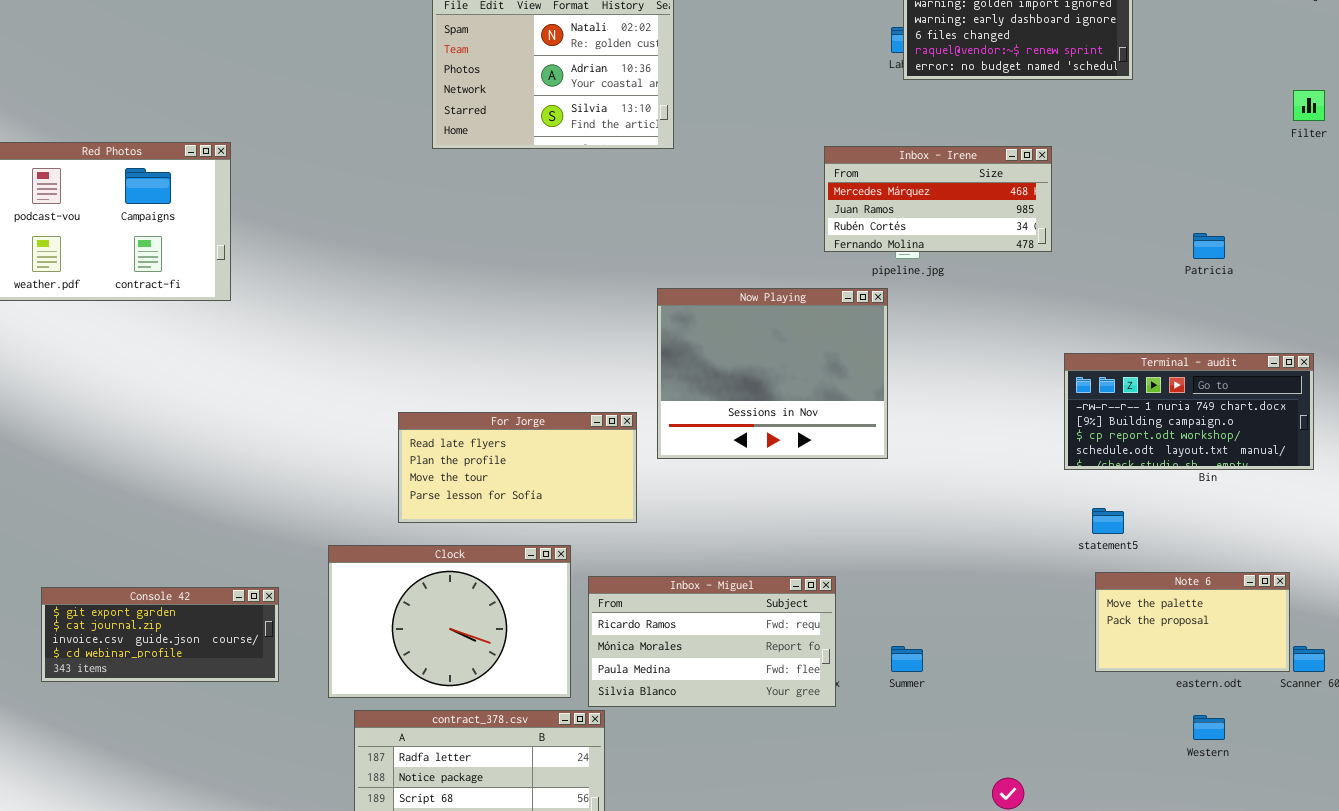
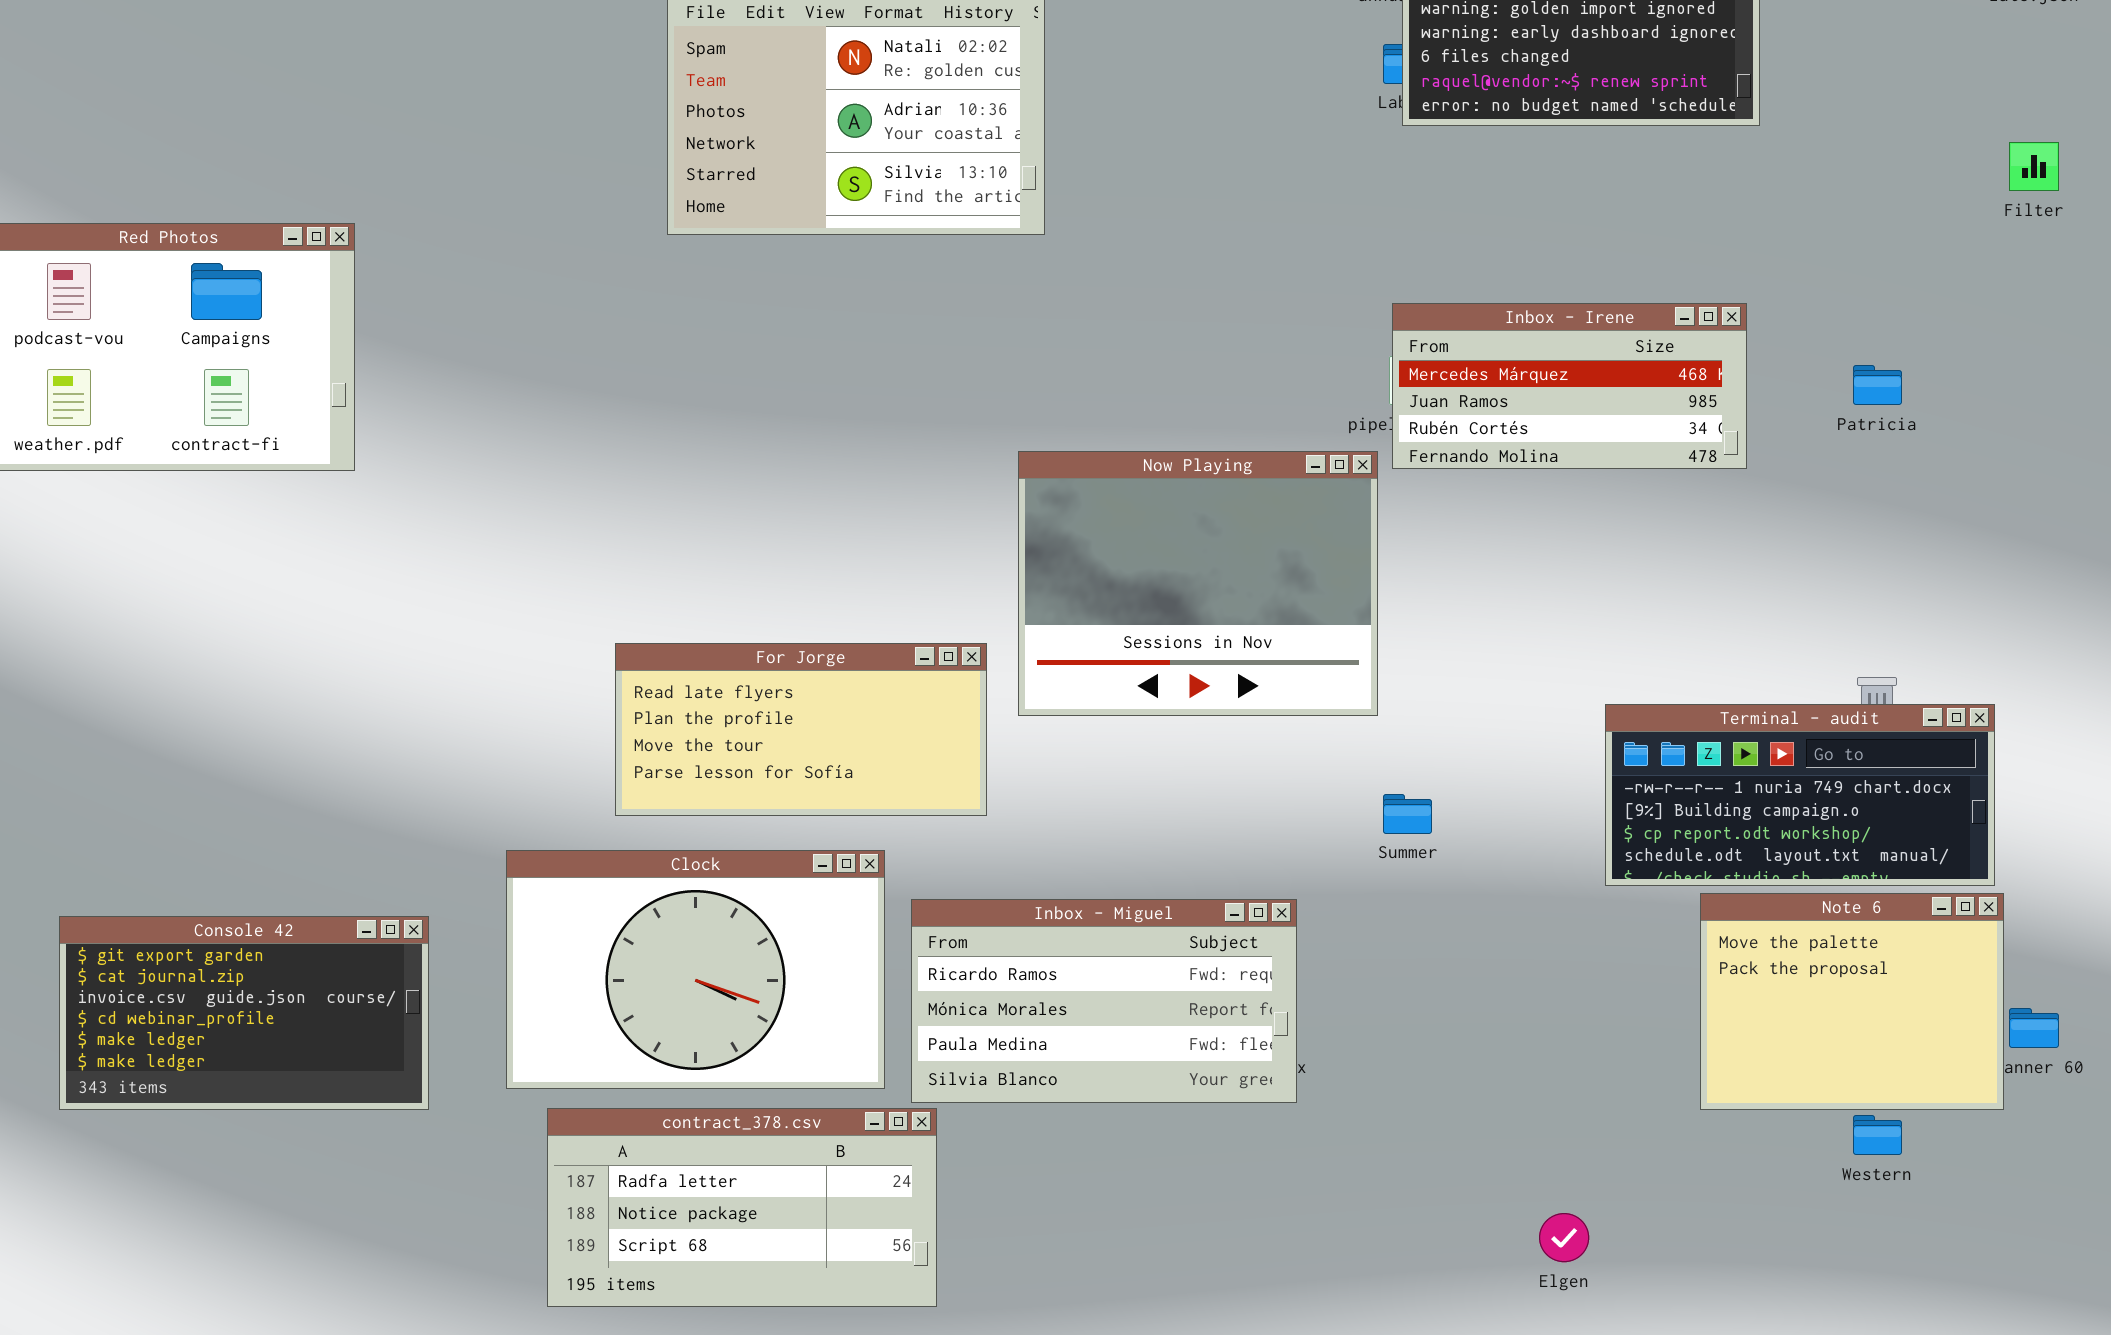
Inbox - Irene: [824,146,1052,252] -> [1392,303,1747,469], moved
Terminal - audit: [1064,353,1314,470] -> [1605,704,1995,886], moved
Note 6: [1095,572,1290,672] -> [1700,893,2004,1110], resized
Console 42: [41,587,279,682] -> [59,916,429,1110], resized
Summer: [891,646,923,672] -> [1383,794,1432,834], moved

